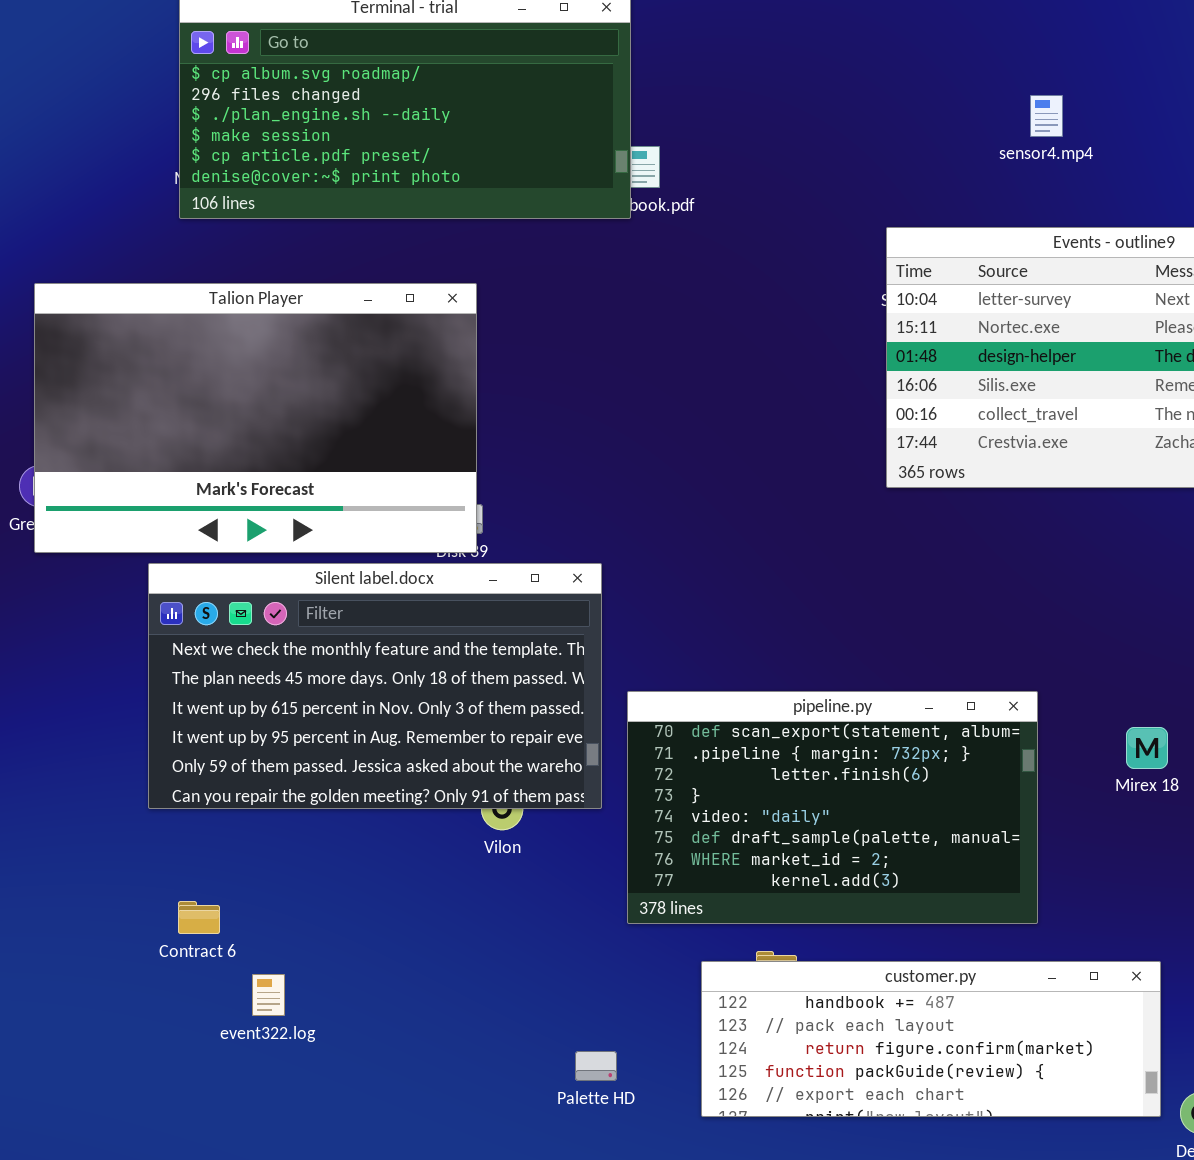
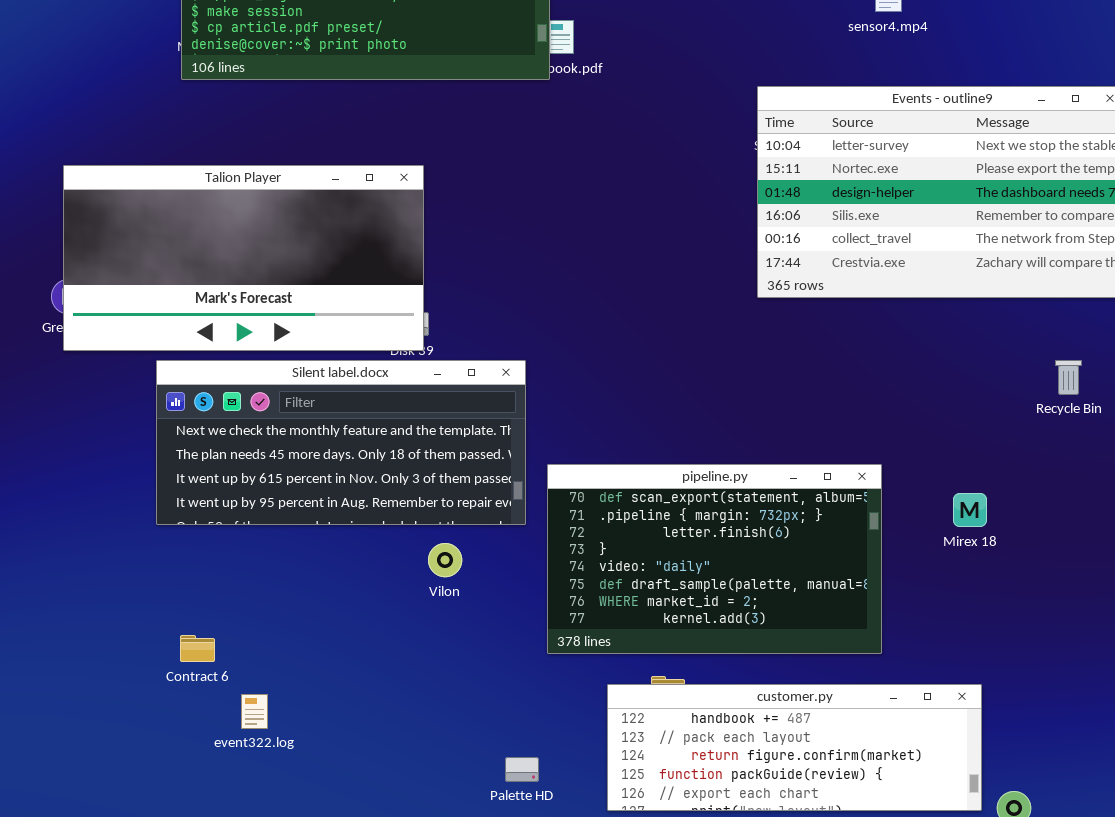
Talion Player: [34,283,477,553] -> [63,165,424,351], resized
Silent label.docx: [148,563,602,809] -> [156,360,526,525], resized

